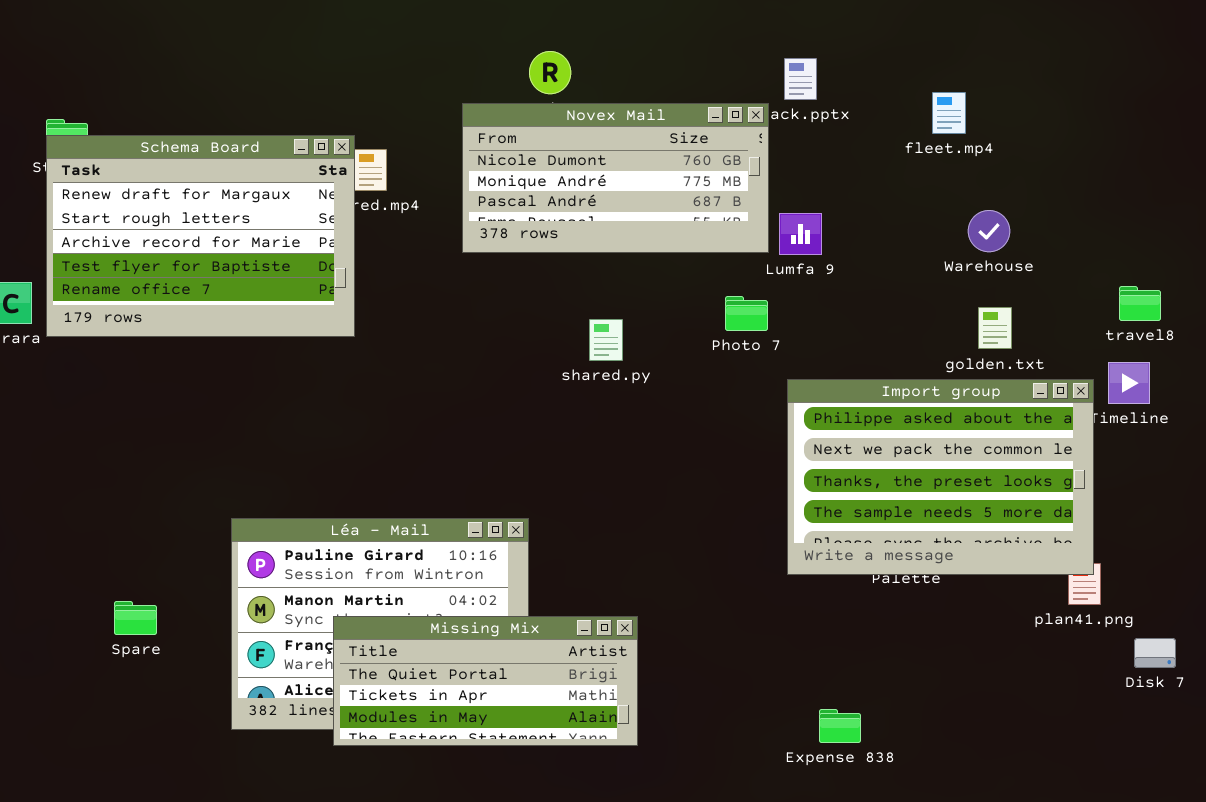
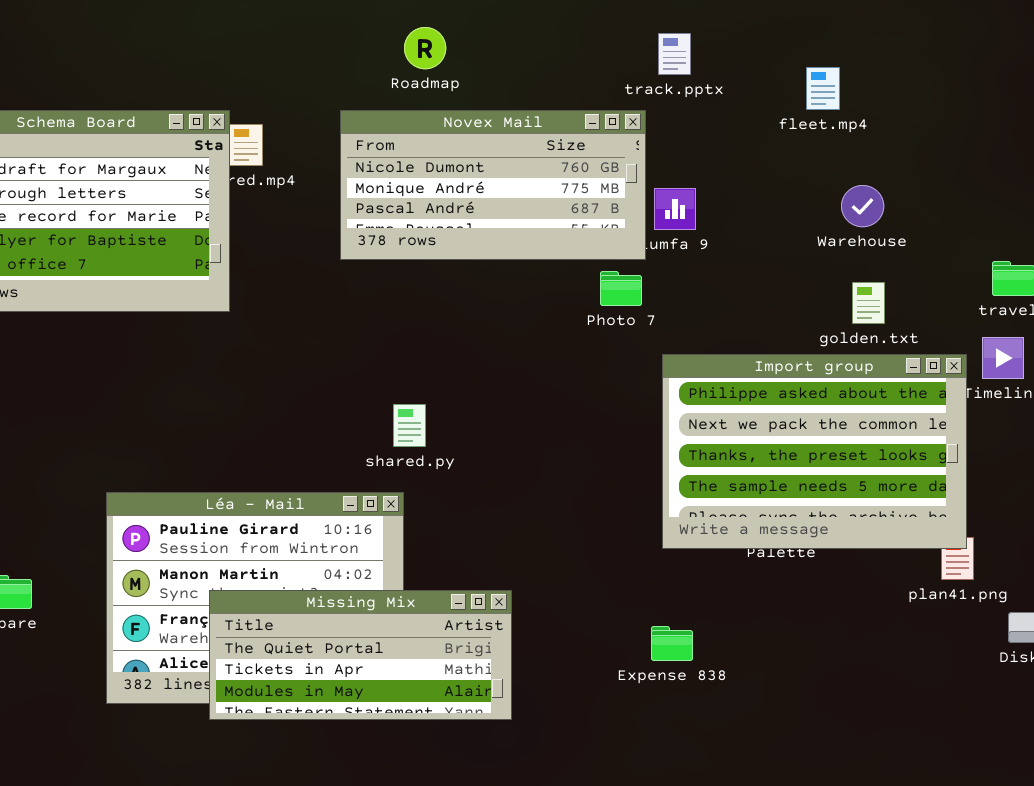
Novex Mail: [462,103,769,253] -> [340,110,646,260], moved
shared.py: [589,319,623,361] -> [393,404,426,447], moved
Expense 838: [819,709,861,743] -> [651,626,693,661], moved

